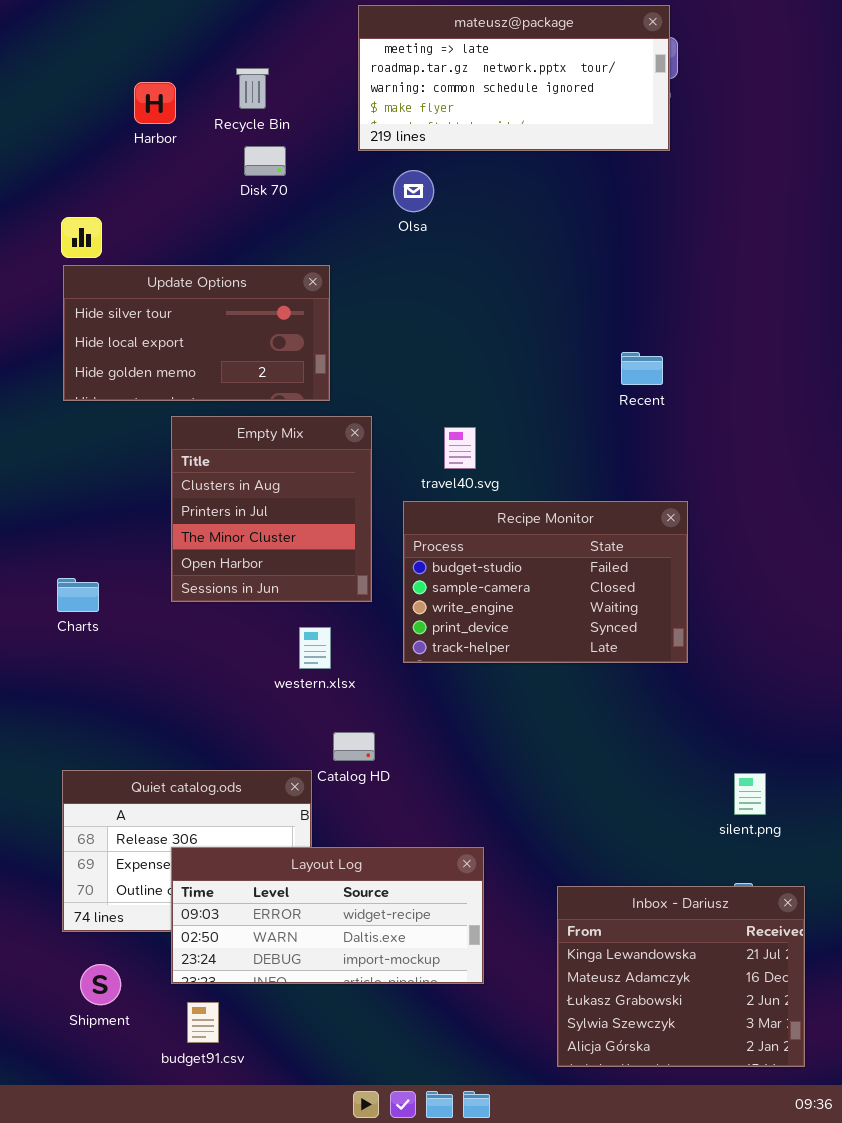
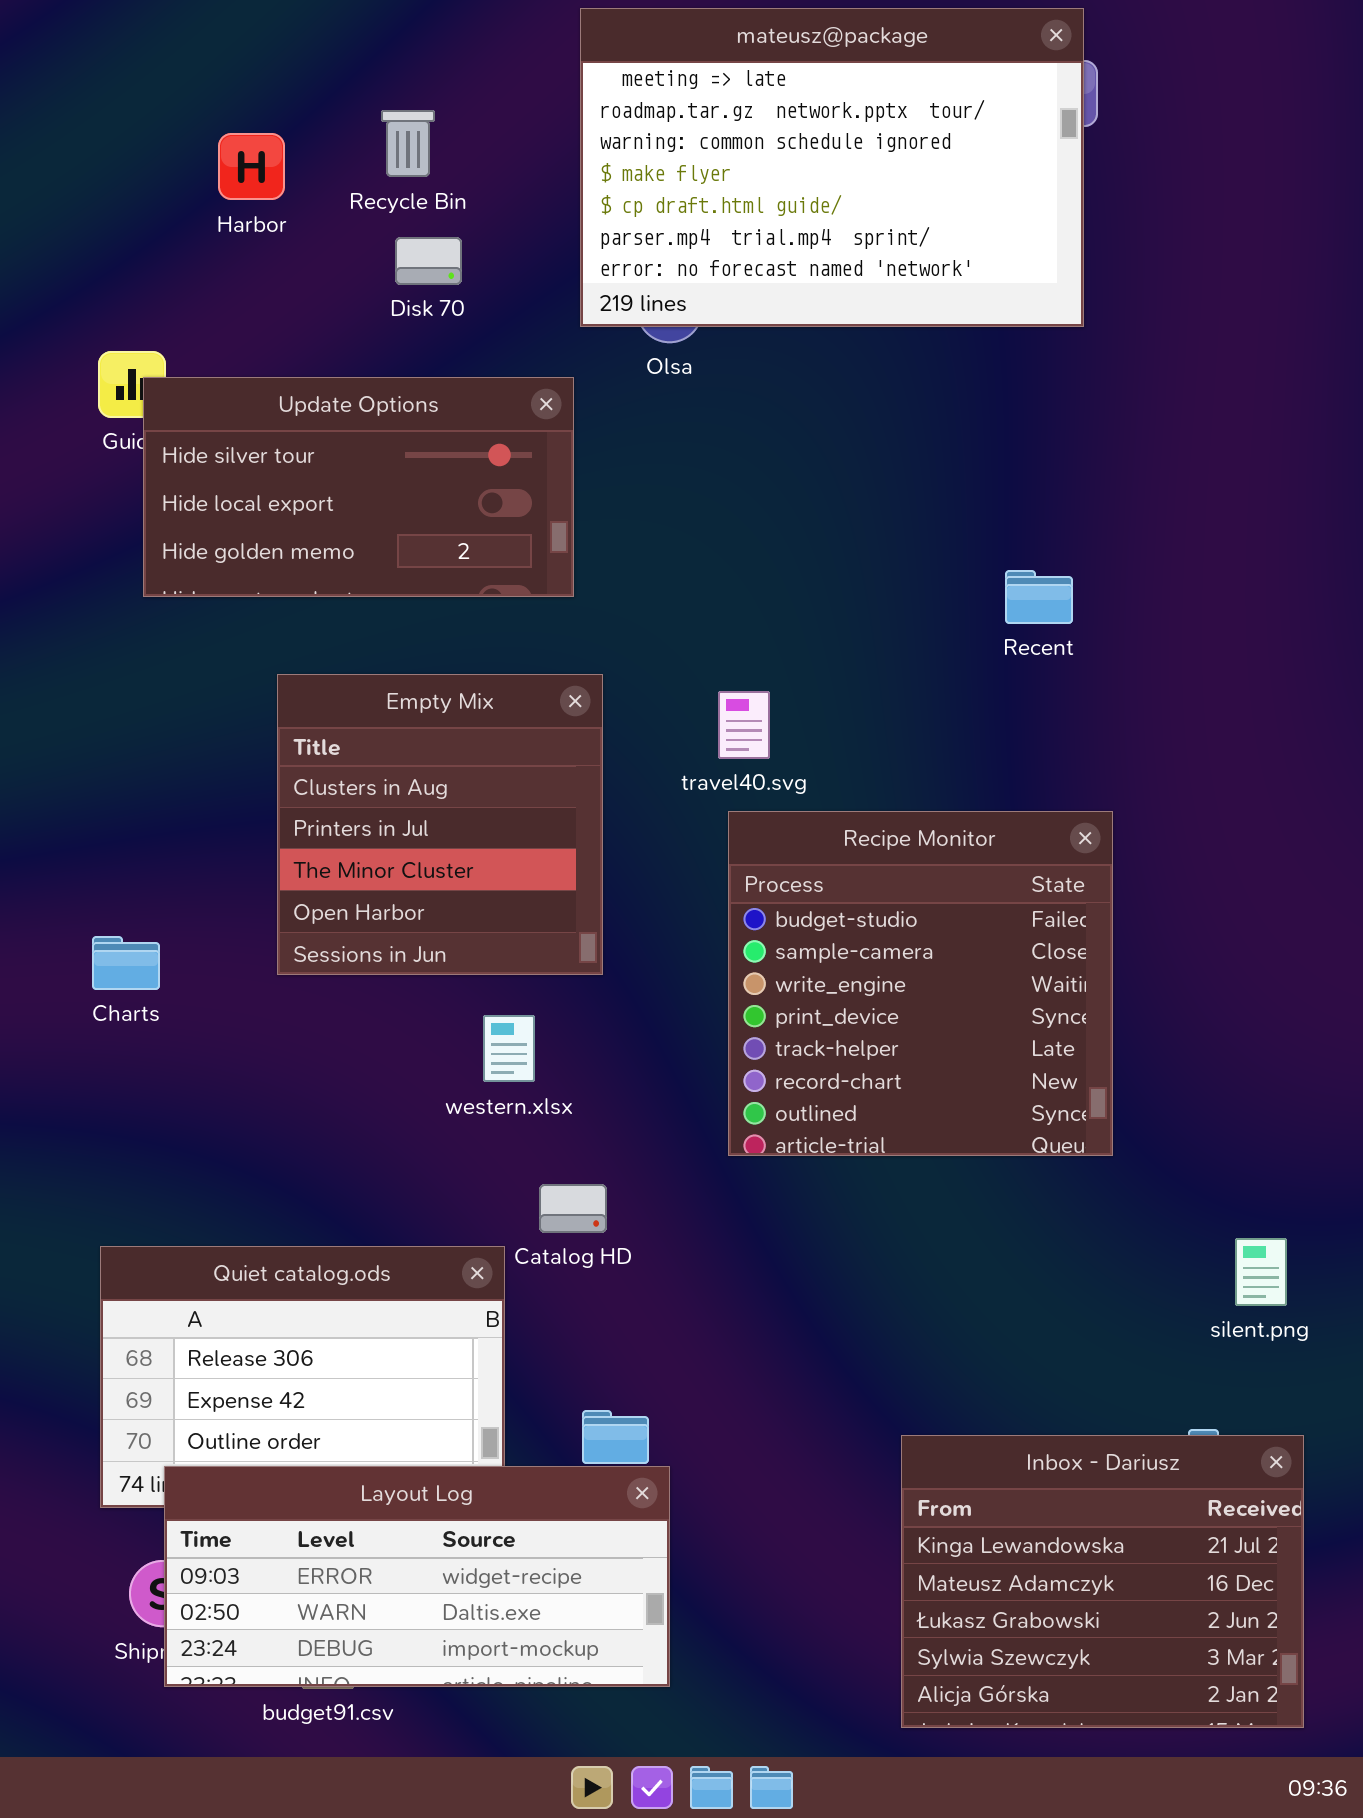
mateusz@package: [358,5,670,151] -> [580,8,1084,327], resized
Update Options: [63,265,330,401] -> [143,377,574,597], moved
Recipe Monitor: [403,501,688,663] -> [728,811,1113,1156], resized
silent.png: [734,773,766,815] -> [1235,1238,1287,1306], moved
Layout Log: [171,847,484,984] -> [164,1466,670,1687], moved

